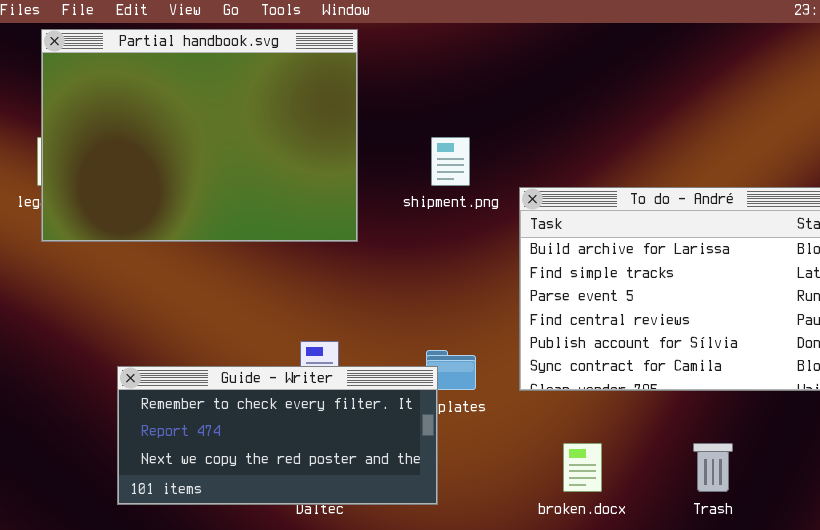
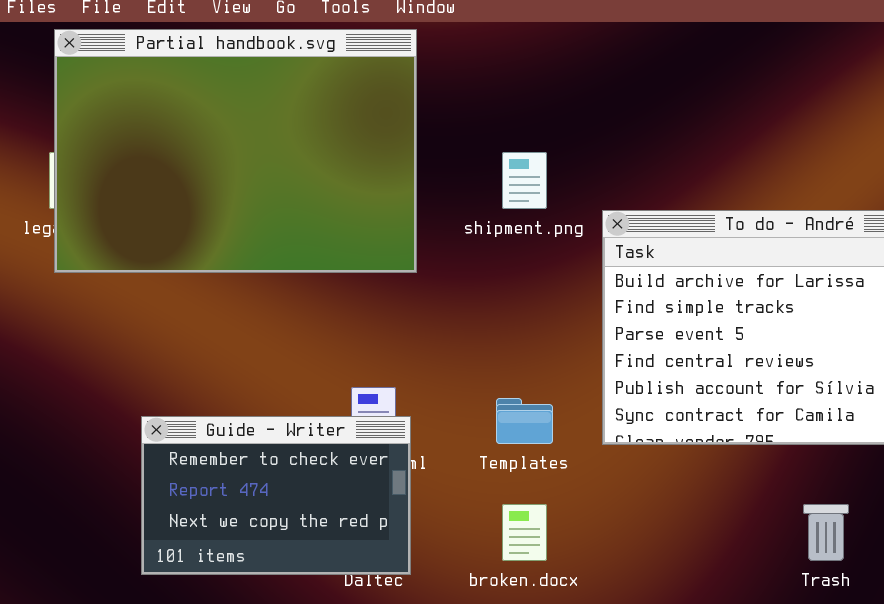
Guide - Writer: [117,366,438,505] -> [141,416,411,575], resized
broken.docx: [563,443,602,492] -> [502,504,547,561], moved

